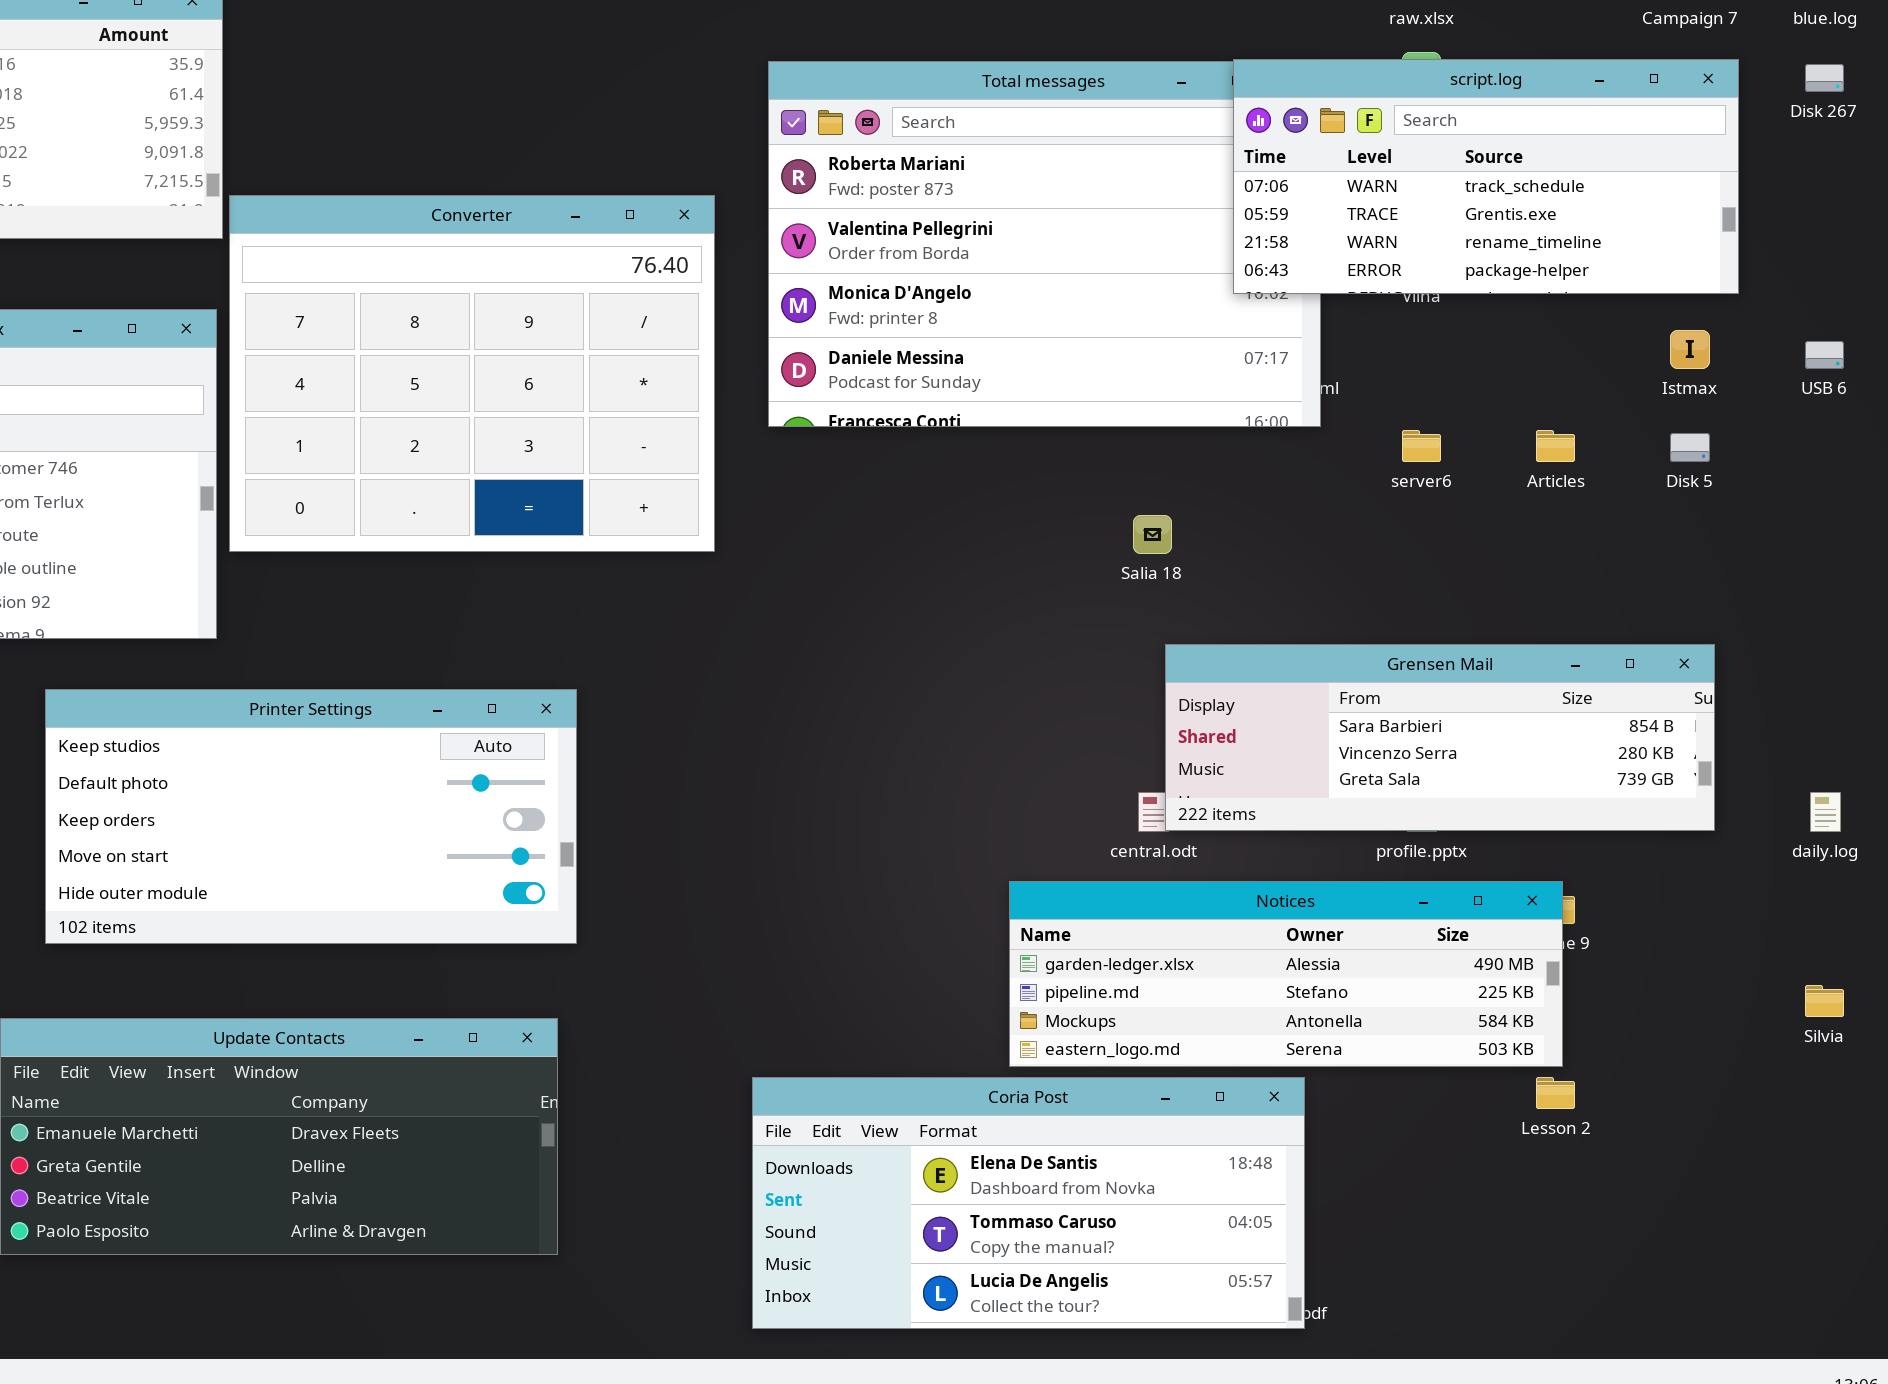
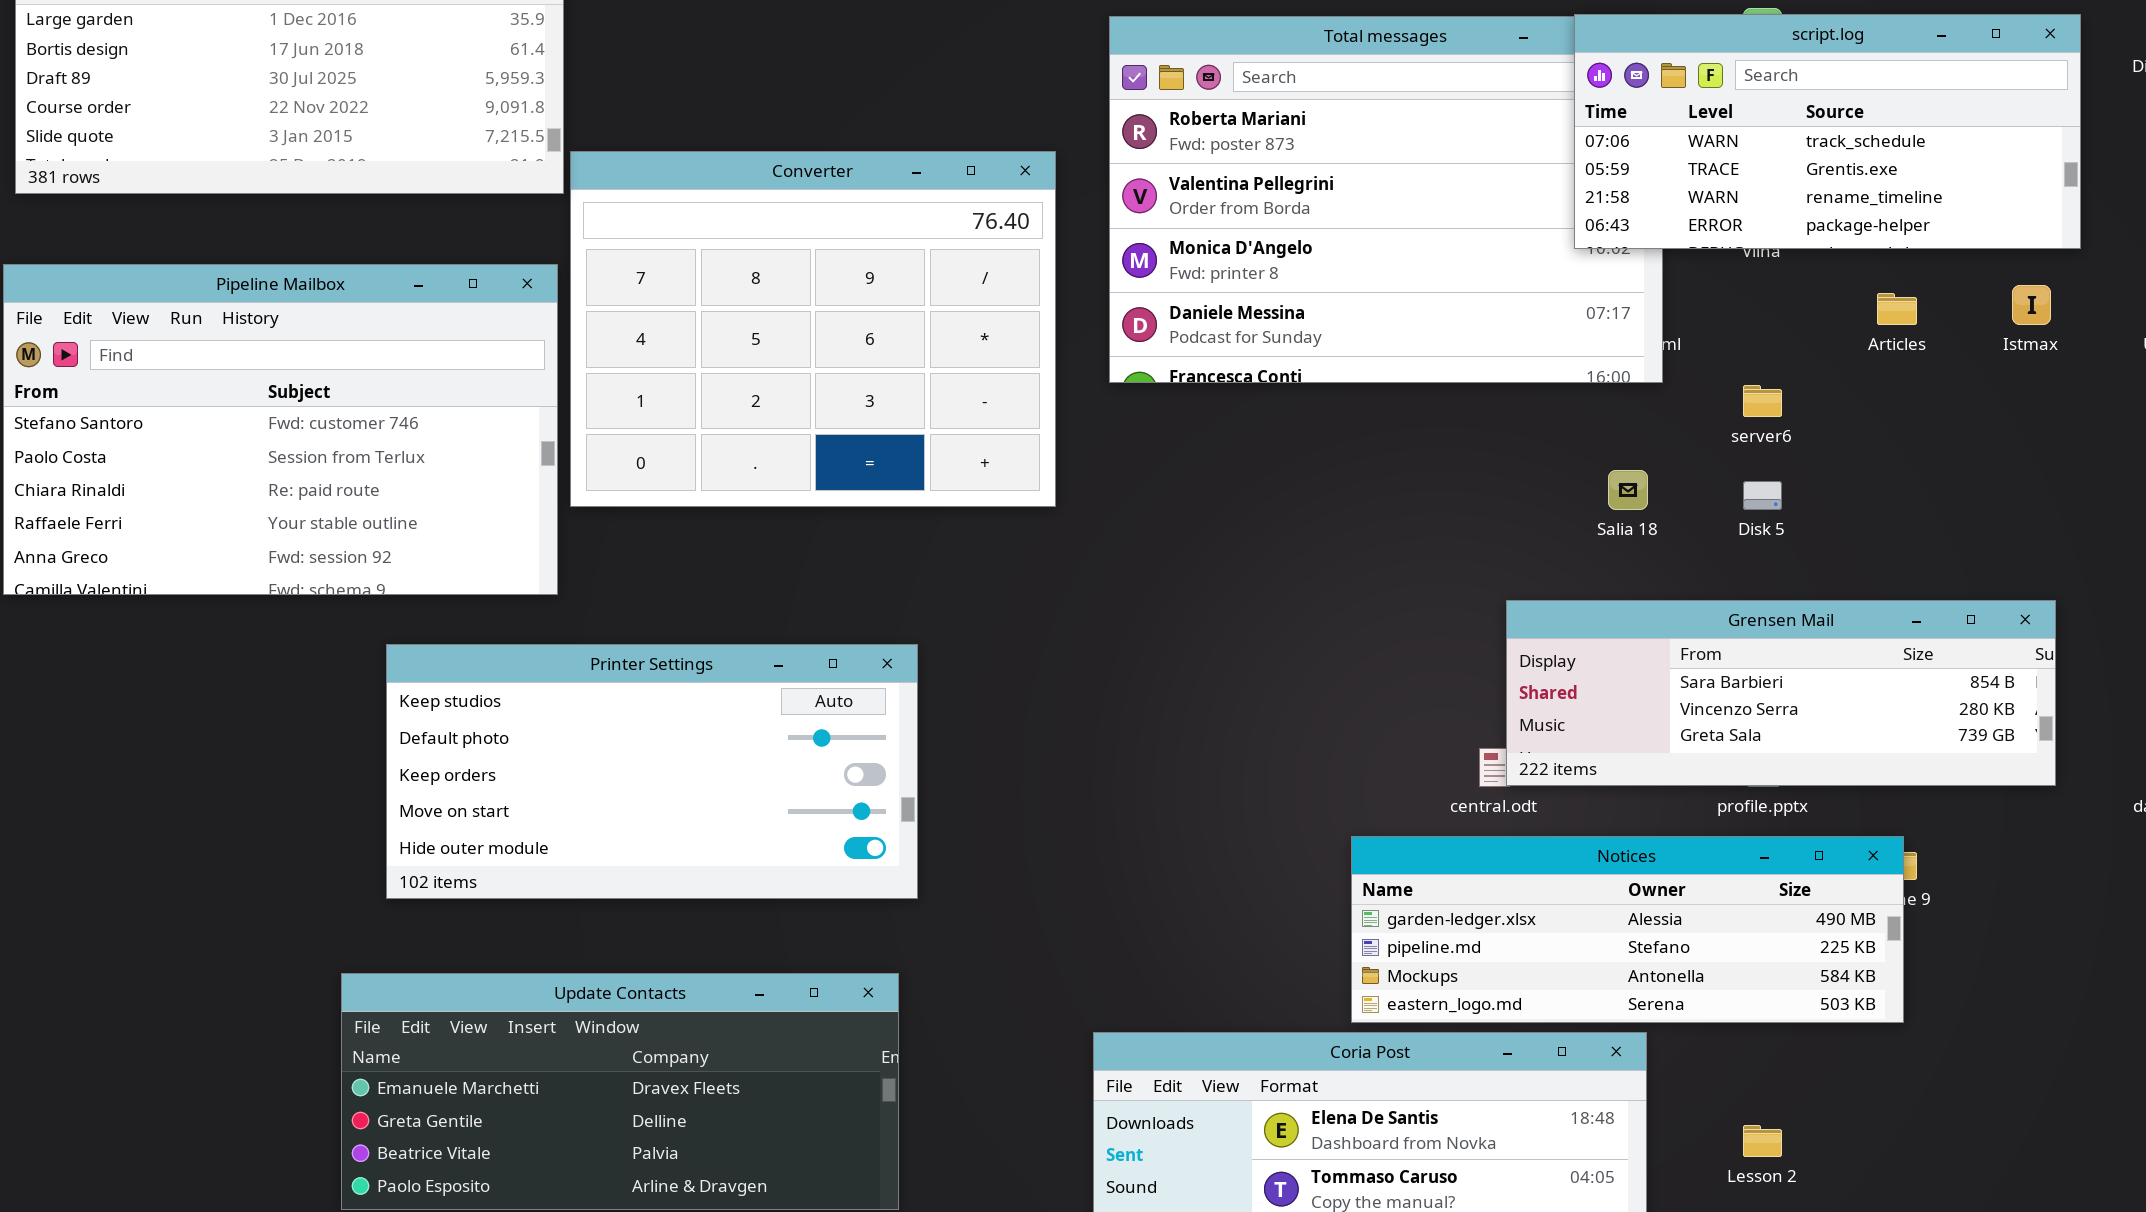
Articles: [1536,430,1575,462] -> [1877,293,1917,325], moved
Disk 5: [1670,433,1710,462] -> [1743,481,1782,510], moved
Salia 18: [1133,515,1172,554] -> [1608,470,1648,510], moved
Lesson 2: [1536,1077,1575,1109] -> [1743,1125,1782,1157], moved

